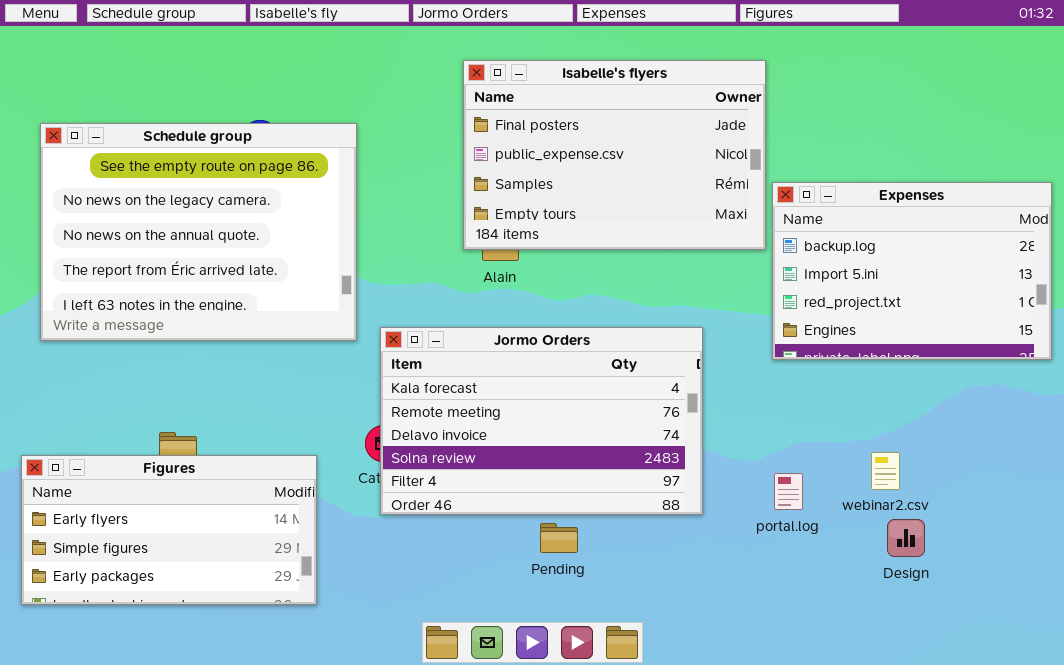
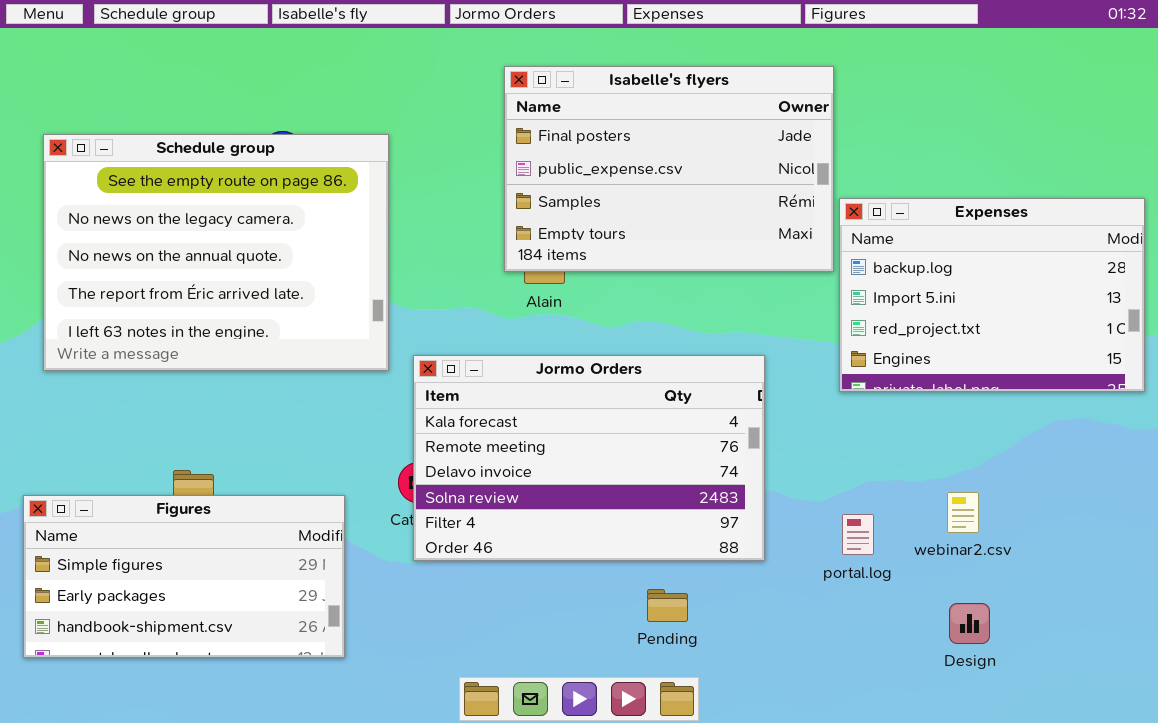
Figures: [21,455,317,605] -> [23,495,345,658], scrolled down 1 row
Design: [887,519,925,557] -> [949,603,990,644], moved
Pending: [540,523,578,553] -> [647,589,688,622], moved

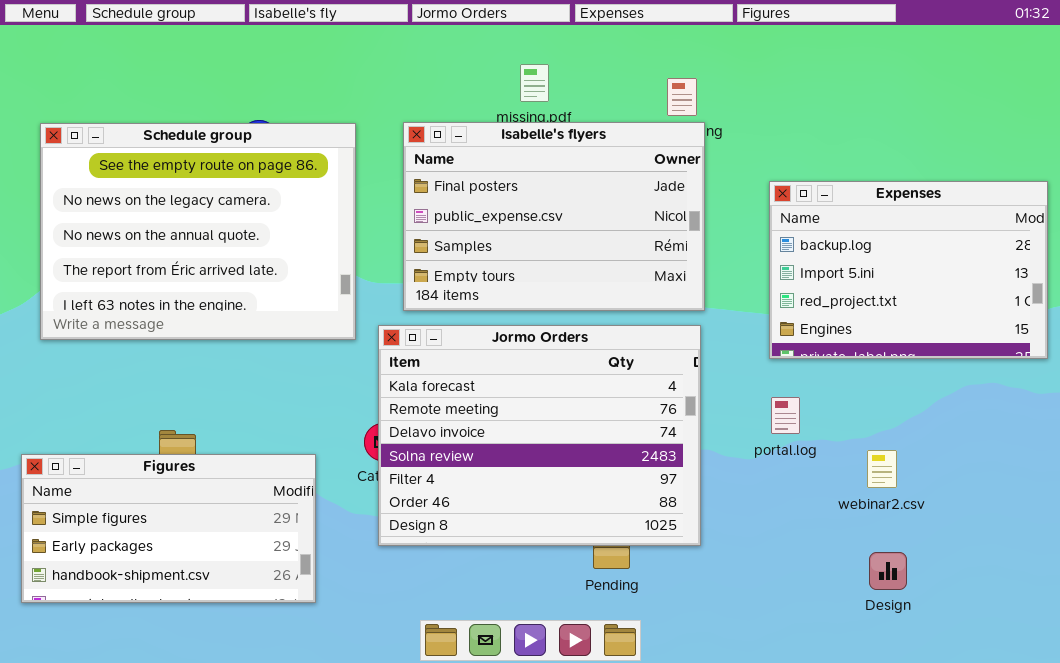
Isabelle's flyers: [504,66,834,272] -> [403,122,705,311], moved
Jormo Orders: [413,355,765,561] -> [378,325,701,546], resized
portal.log: [842,514,874,555] -> [771,397,800,434], moved

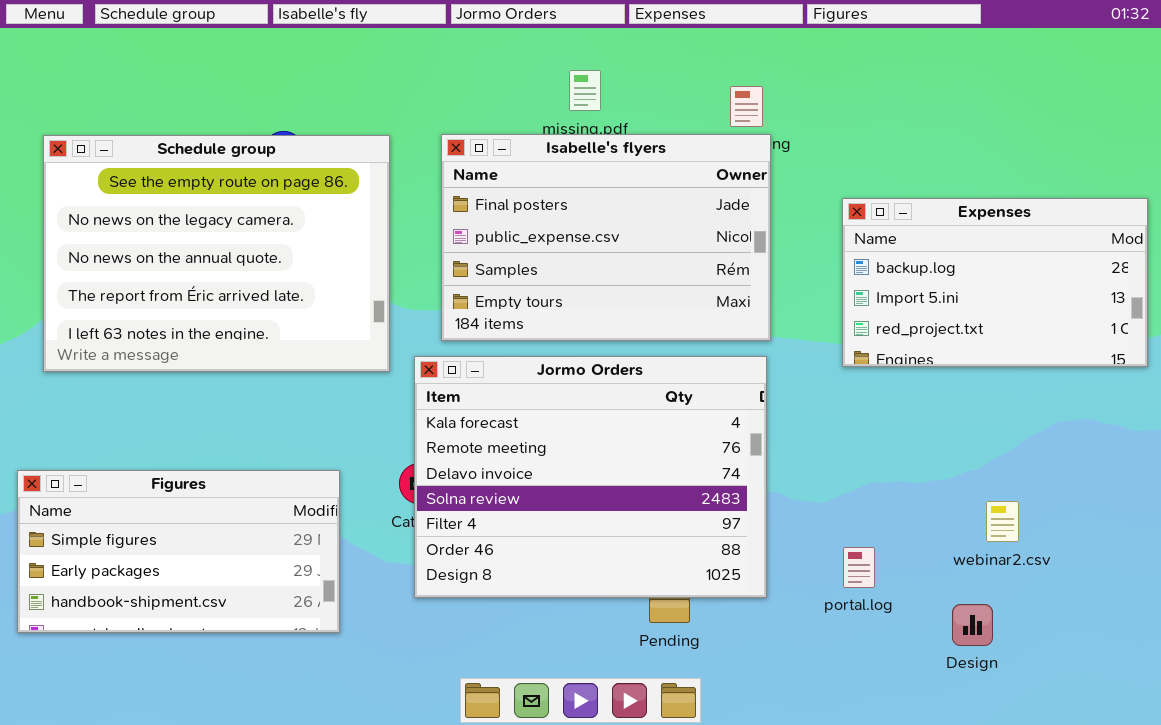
Expenses: [769,181,1048,359] -> [842,198,1148,367], resized
portal.log: [771,397,800,434] -> [843,547,875,588], moved
webinar2.csv: [867,450,897,488] -> [986,501,1019,542], moved
Figures: [21,454,316,603] -> [17,470,340,633], moved

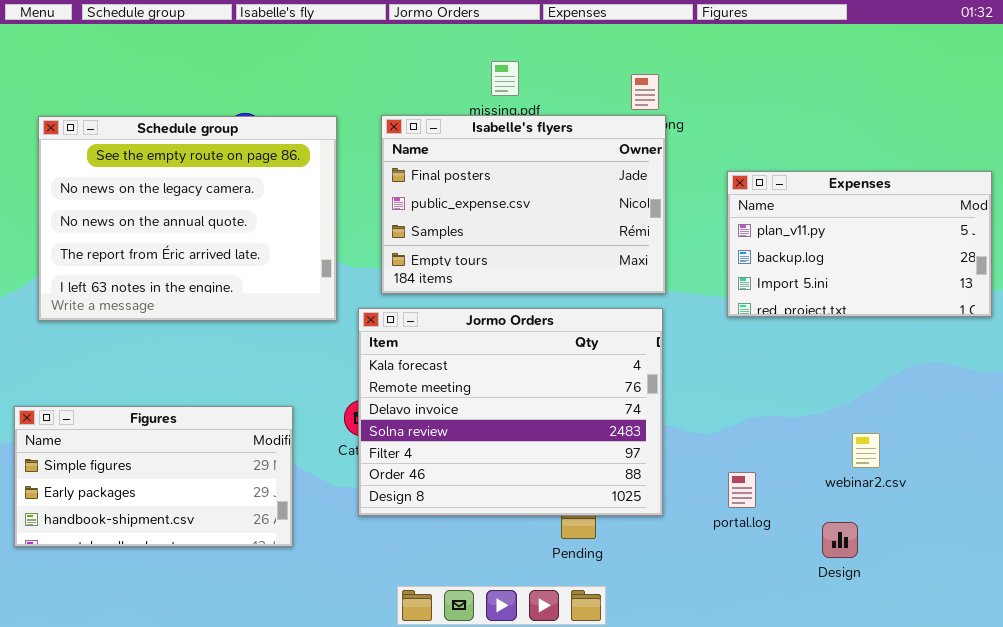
Expenses: [842,198,1148,367] -> [727,171,992,317], scrolled up 1 row

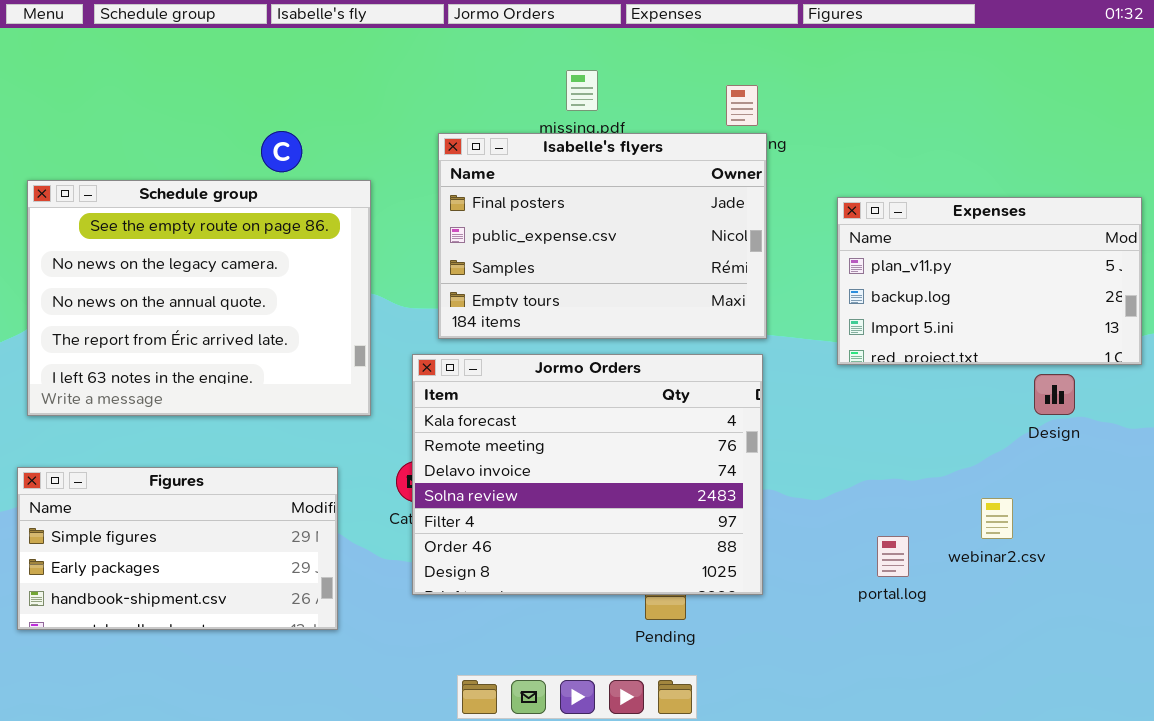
Schedule group: [38,116,337,321] -> [27,180,371,416], moved
portal.log: [728,472,756,508] -> [877,536,909,577], moved
Design: [822,522,858,558] -> [1034,374,1075,415], moved

